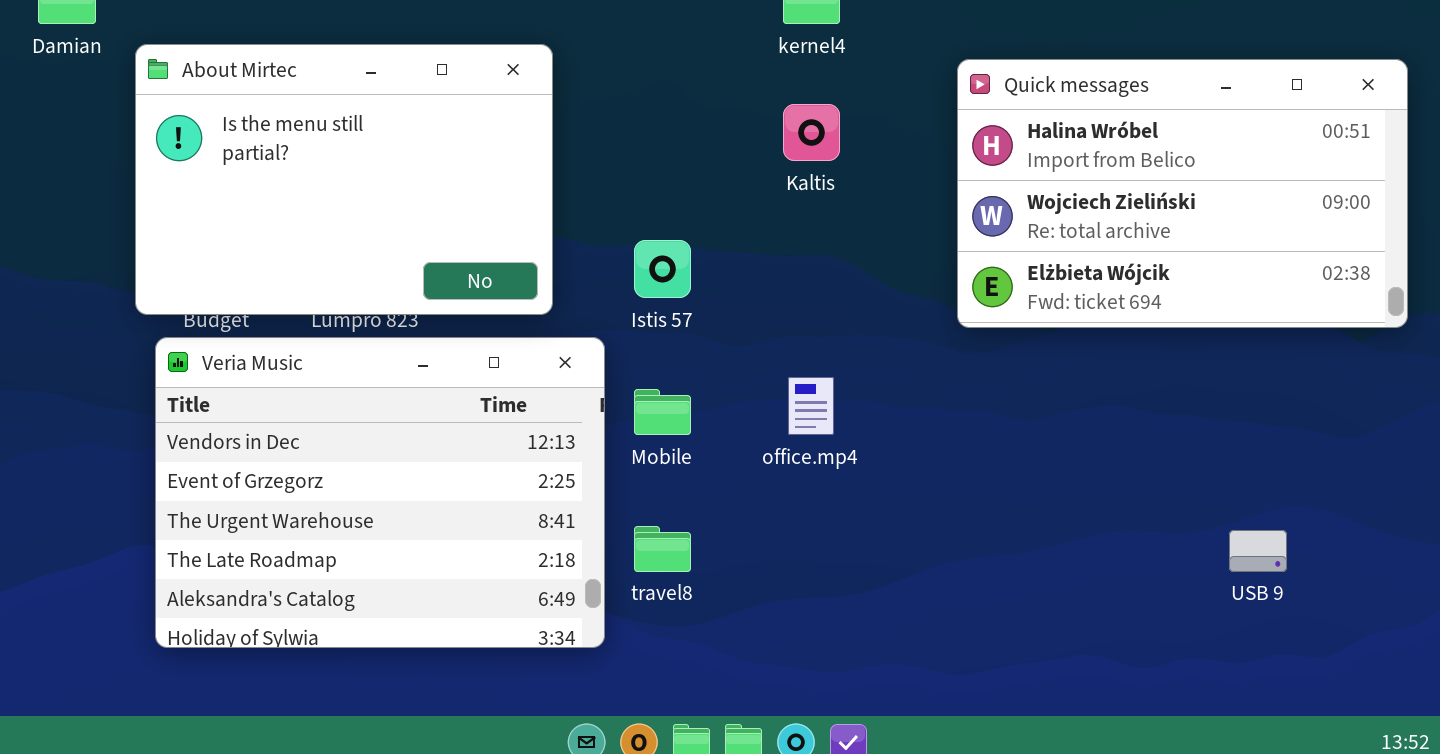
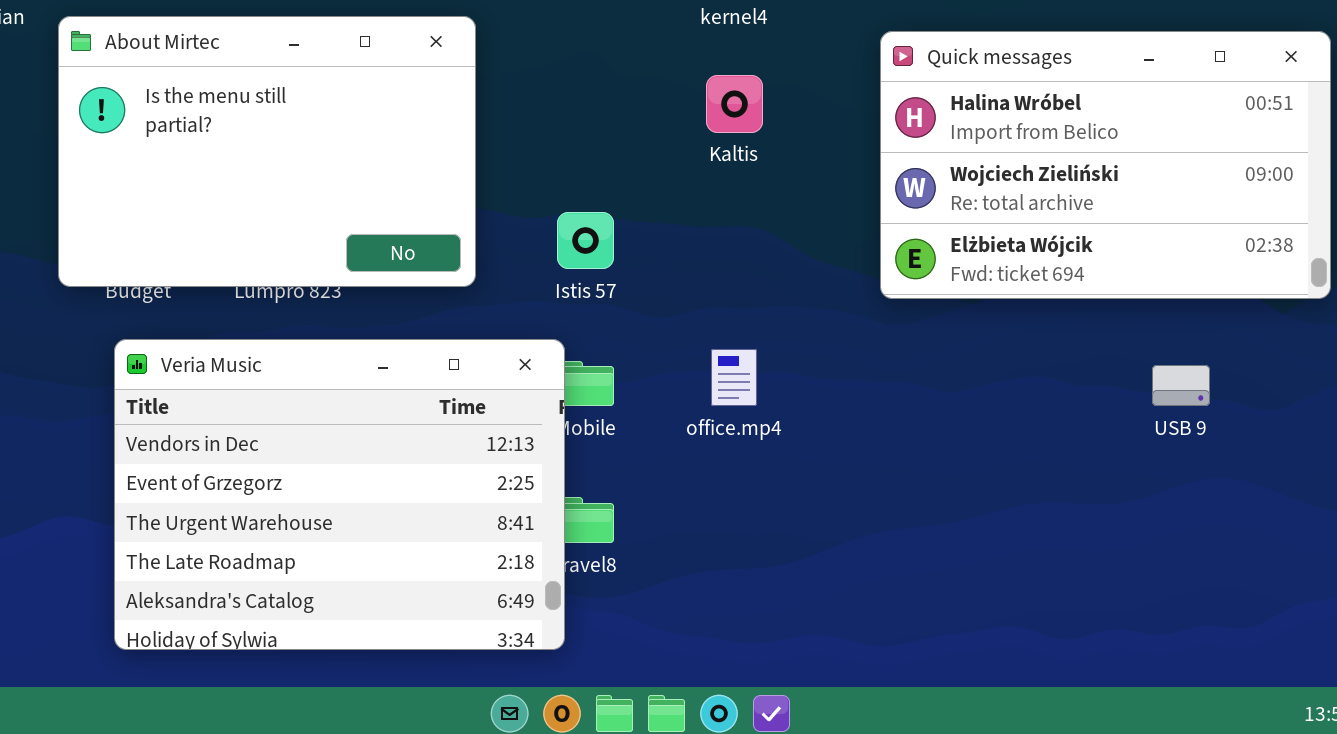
Veria Music: [155,337,605,648] -> [114,339,565,650], moved
USB 9: [1229,530,1287,572] -> [1152,365,1210,406], moved

